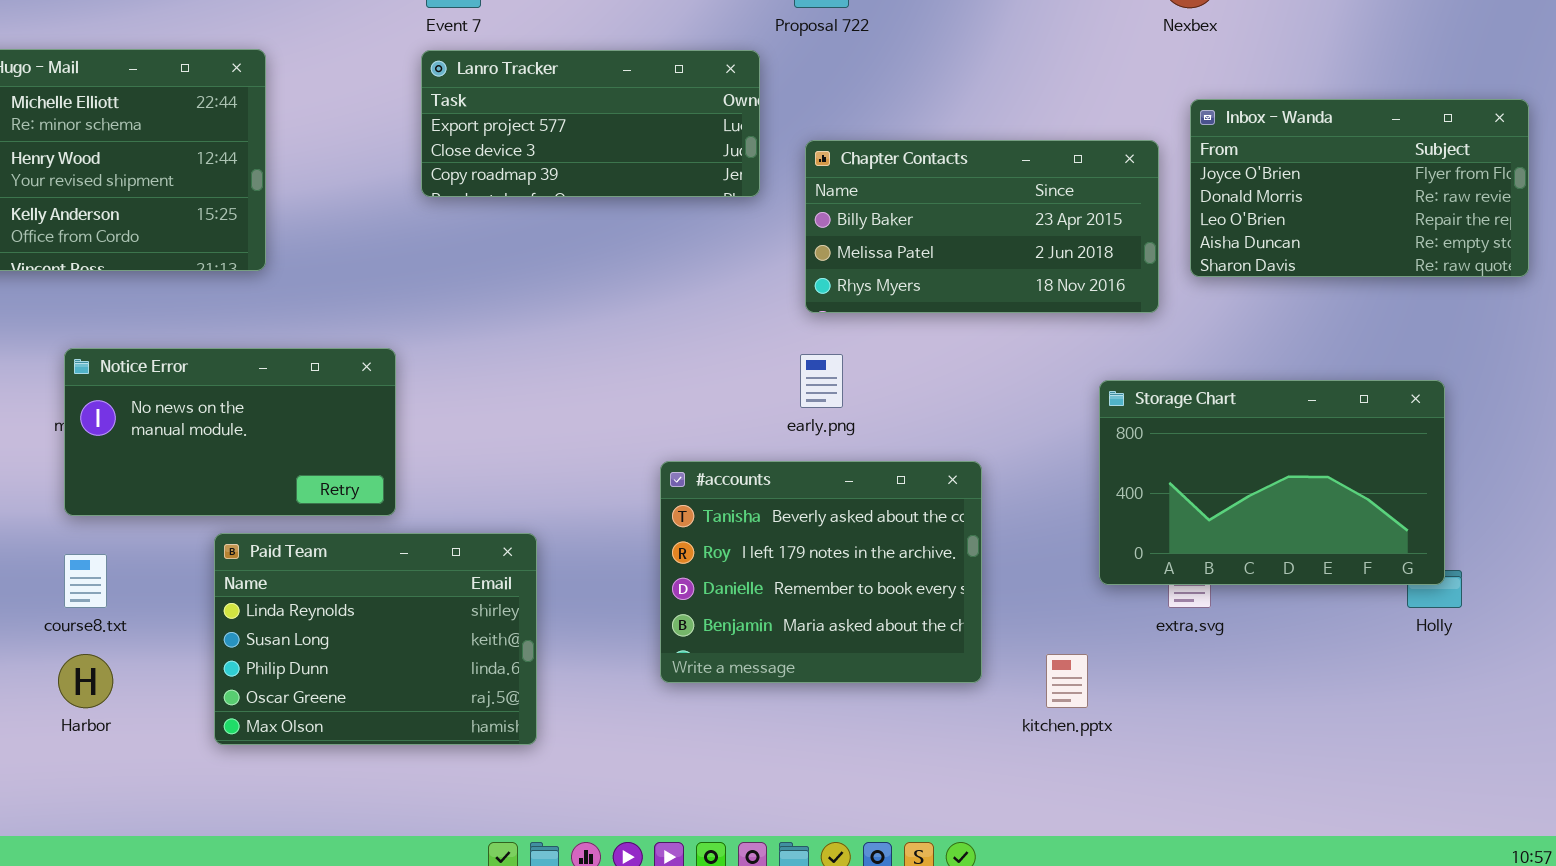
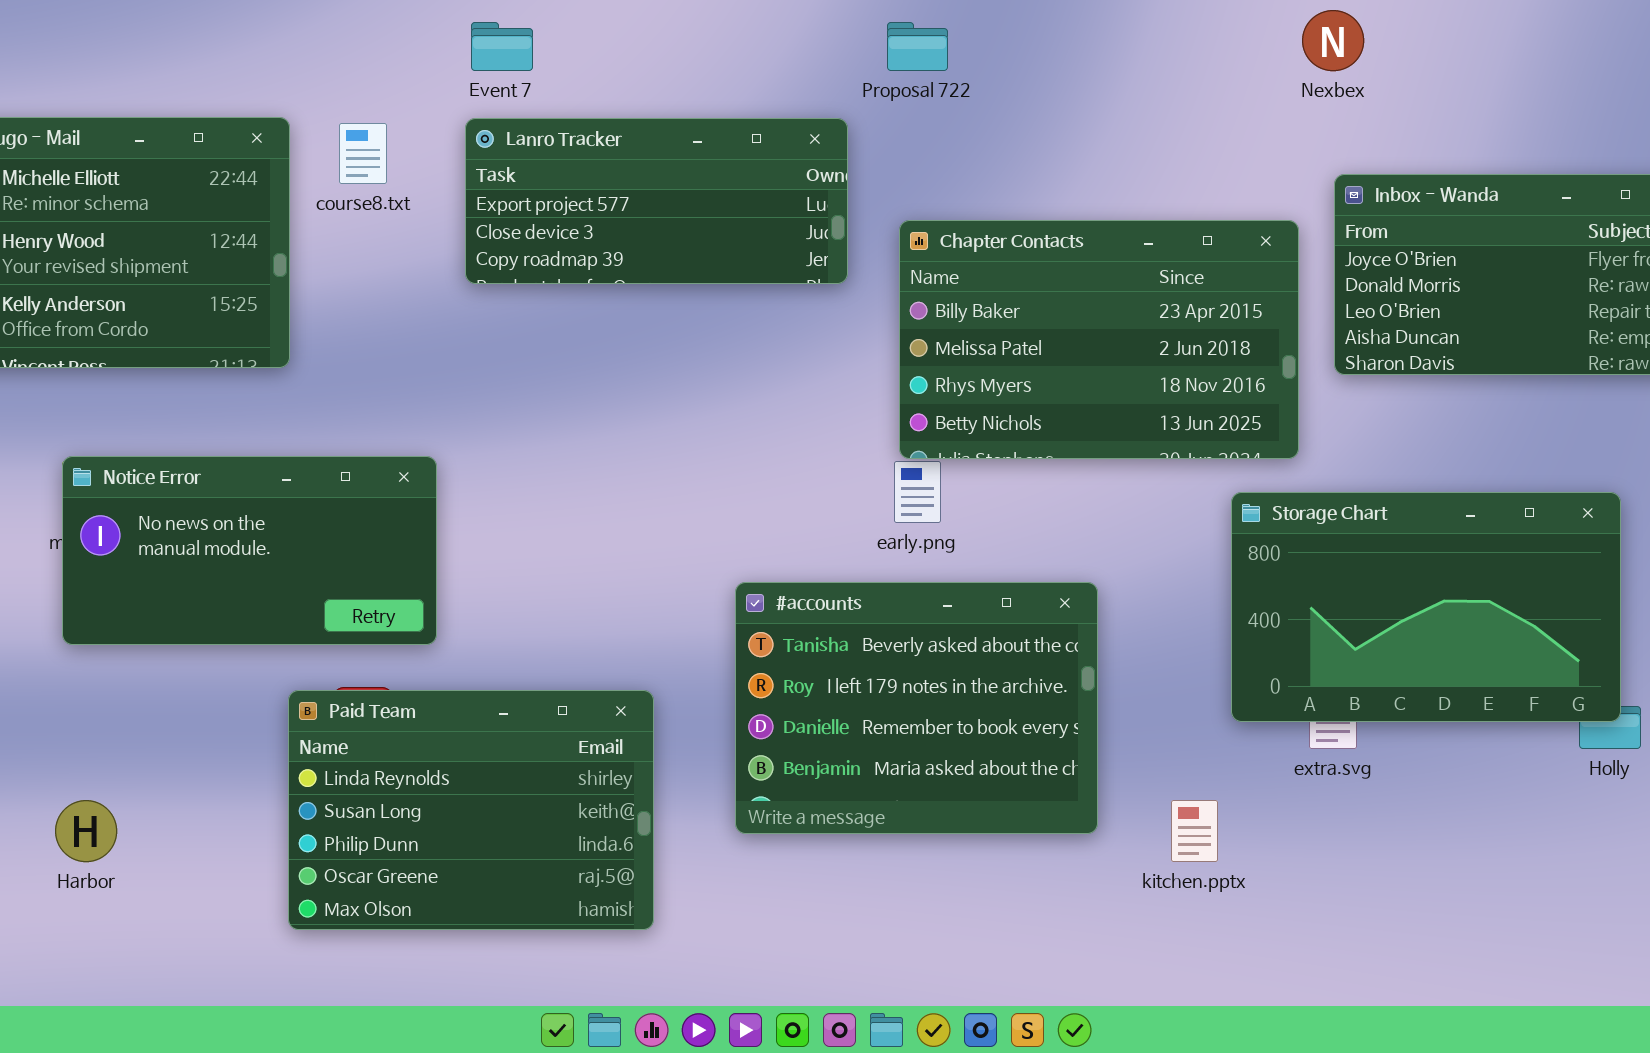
Chapter Contacts: [805,140,1159,313] -> [899,220,1299,459], resized
Paid Team: [214,533,537,745] -> [288,690,654,930], moved
course8.txt: [64,554,107,608] -> [339,123,387,184], moved

